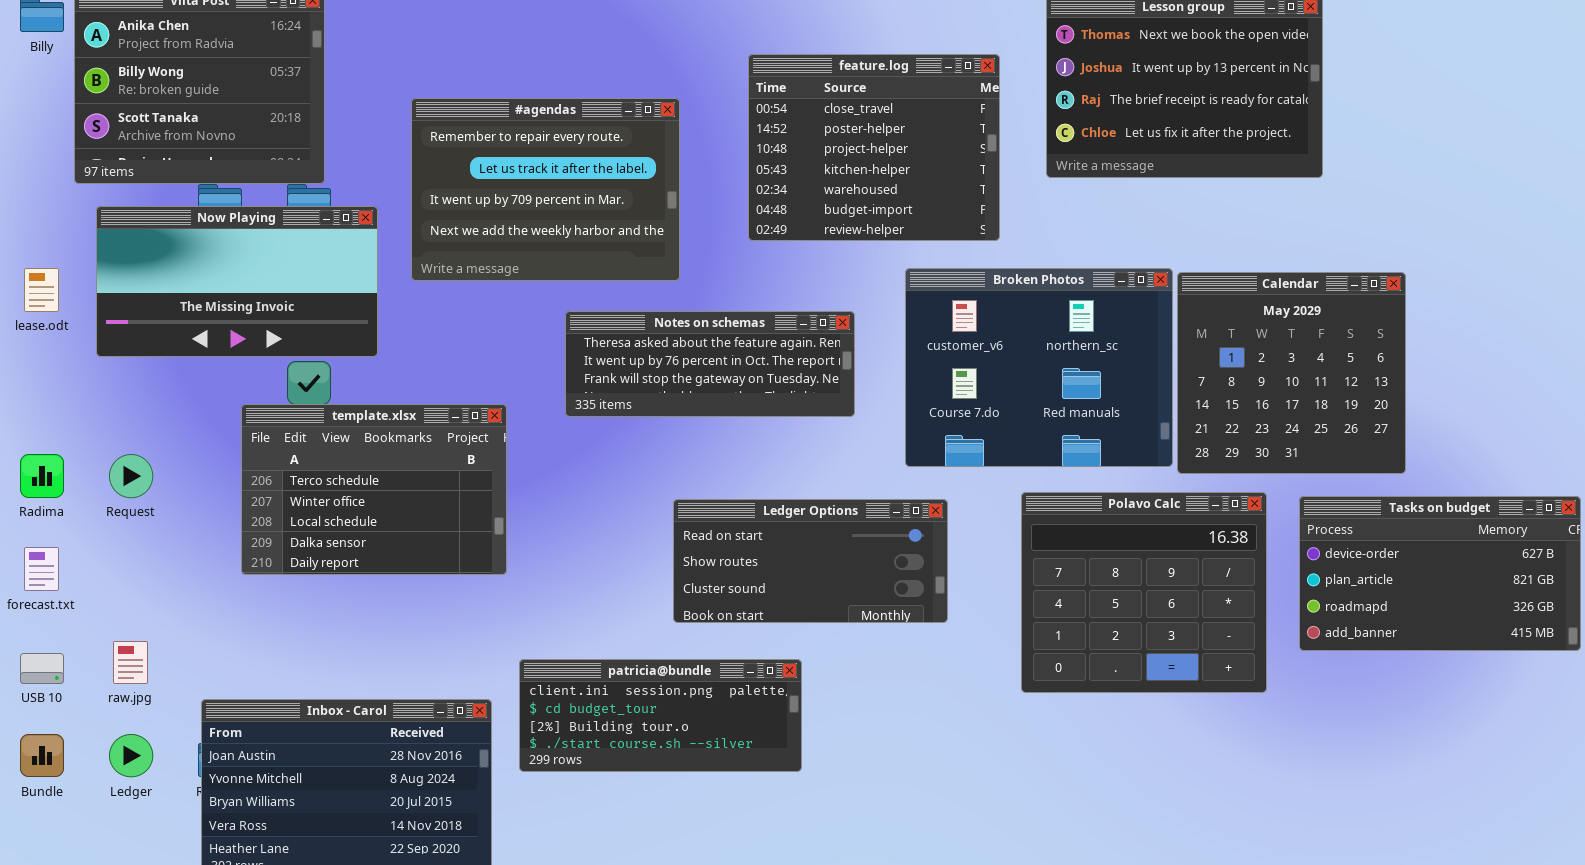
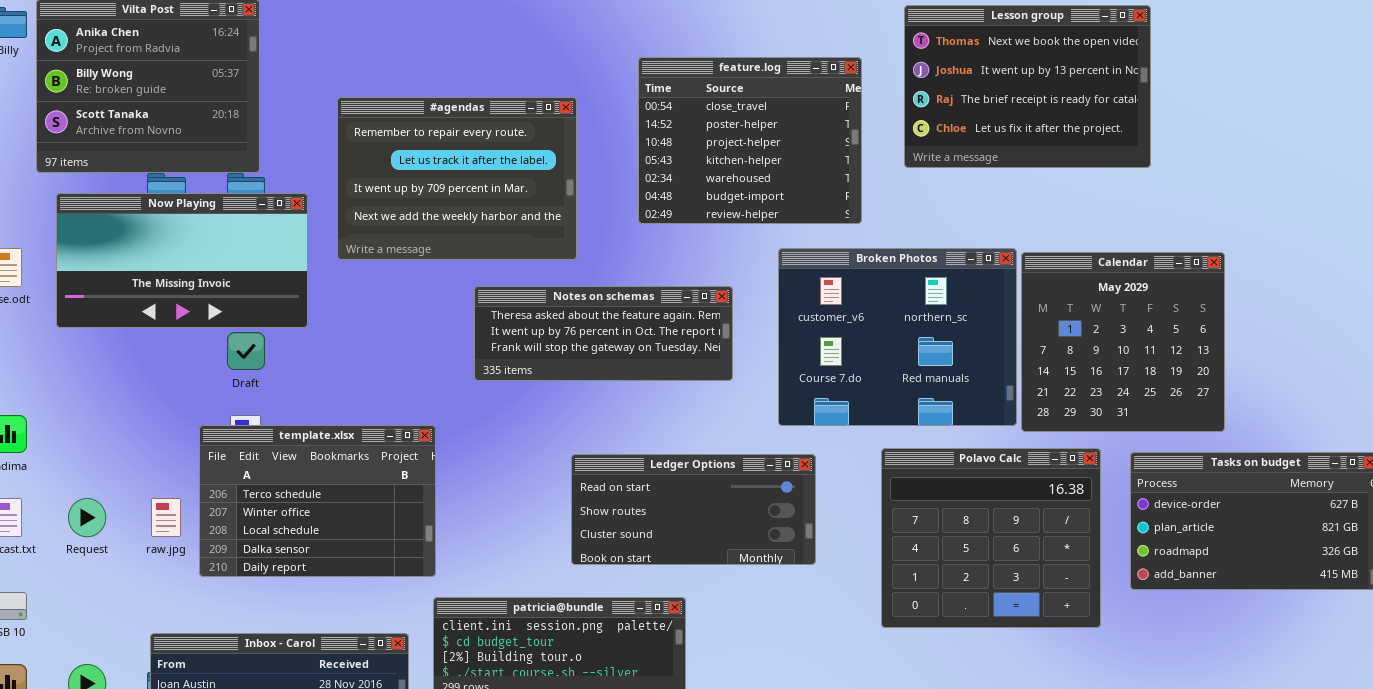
template.xlsx: [241,404,507,575] -> [199,425,436,577], moved
Request: [109,454,153,498] -> [68,498,106,537], moved
raw.jpg: [113,641,148,684] -> [151,498,181,537], moved

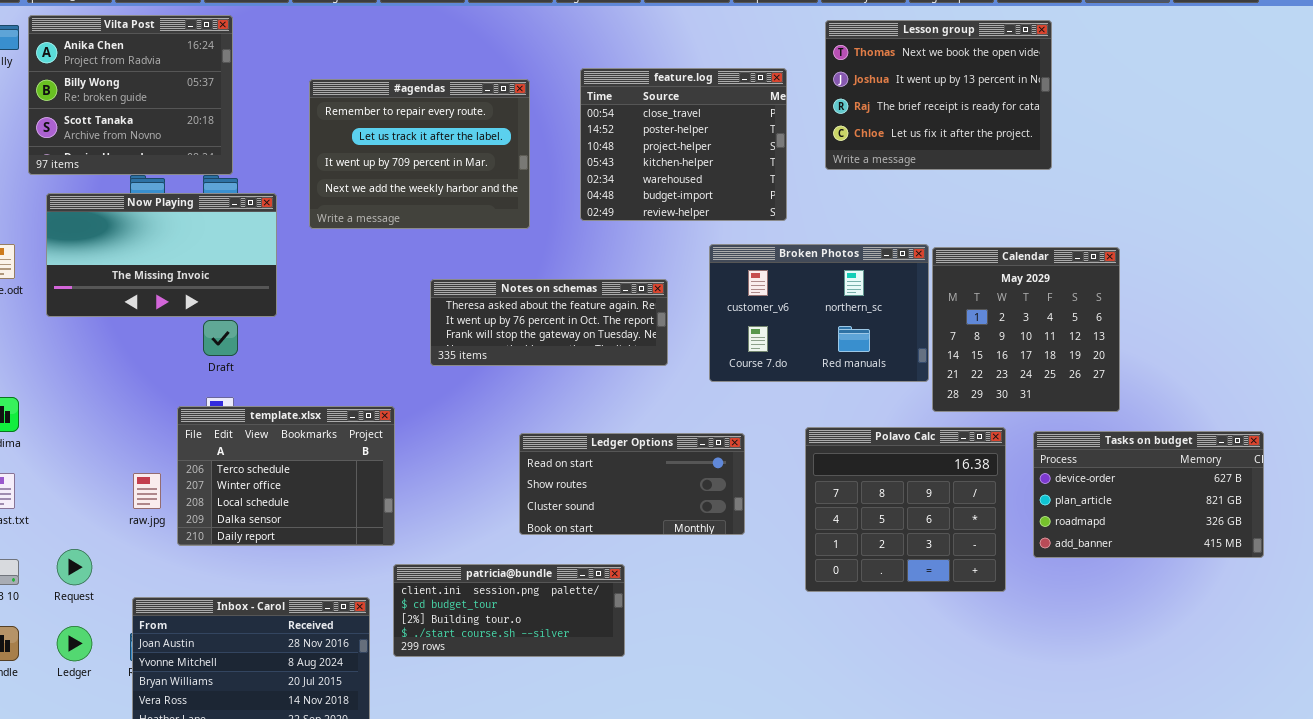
#agendas: [337,97,577,260] -> [309,79,530,229], moved
Broken Photos: [778,248,1017,426] -> [709,244,929,382], resized
Request: [68,498,106,537] -> [57,549,92,585], moved

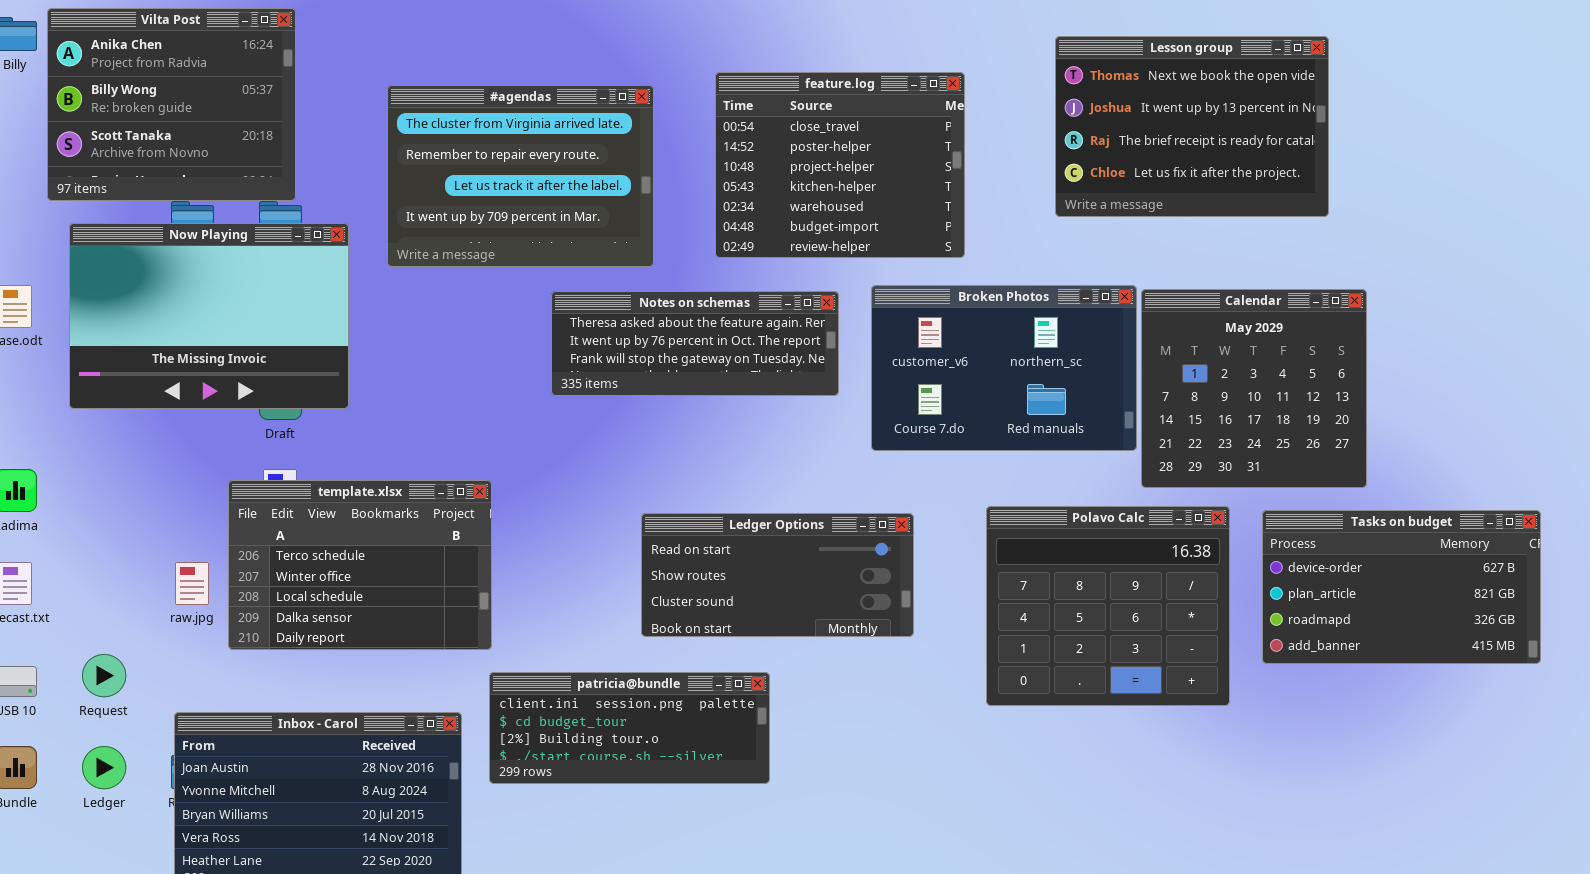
Lesson group: [825,20,1052,170] -> [1055,36,1329,217], moved
#agendas: [309,79,530,229] -> [387,85,654,267], scrolled up 1 row
Now Playing: [46,193,277,317] -> [69,223,349,409], resized
Notes on schemas: [430,279,668,366] -> [551,291,839,396], moved

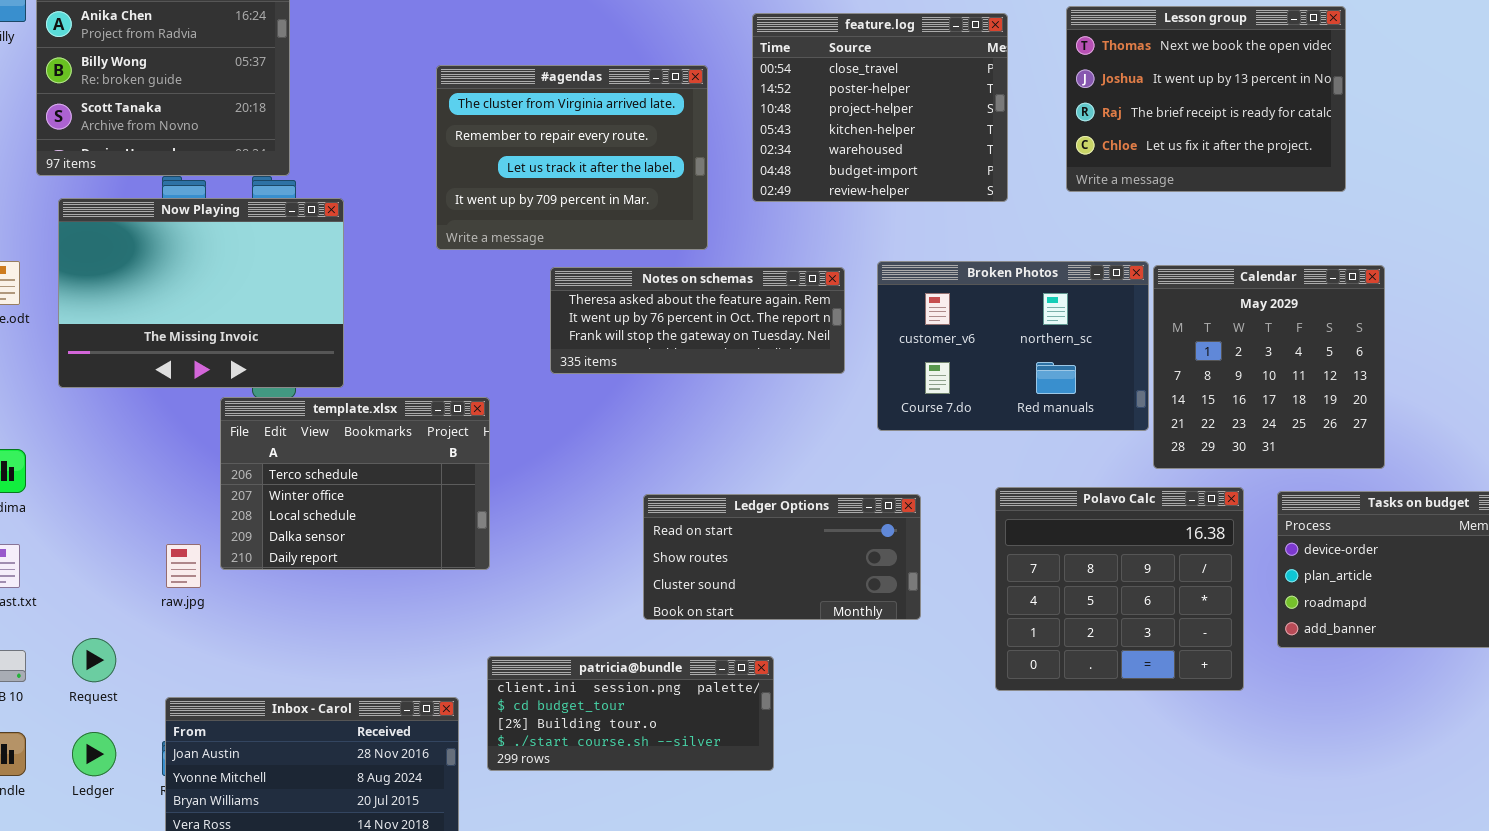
feature.log: [715,72,965,258] -> [752,13,1008,202], moved
#agendas: [387,85,654,267] -> [436,65,708,250], moved
template.xlsx: [228,480,492,650] -> [220,397,490,570], moved

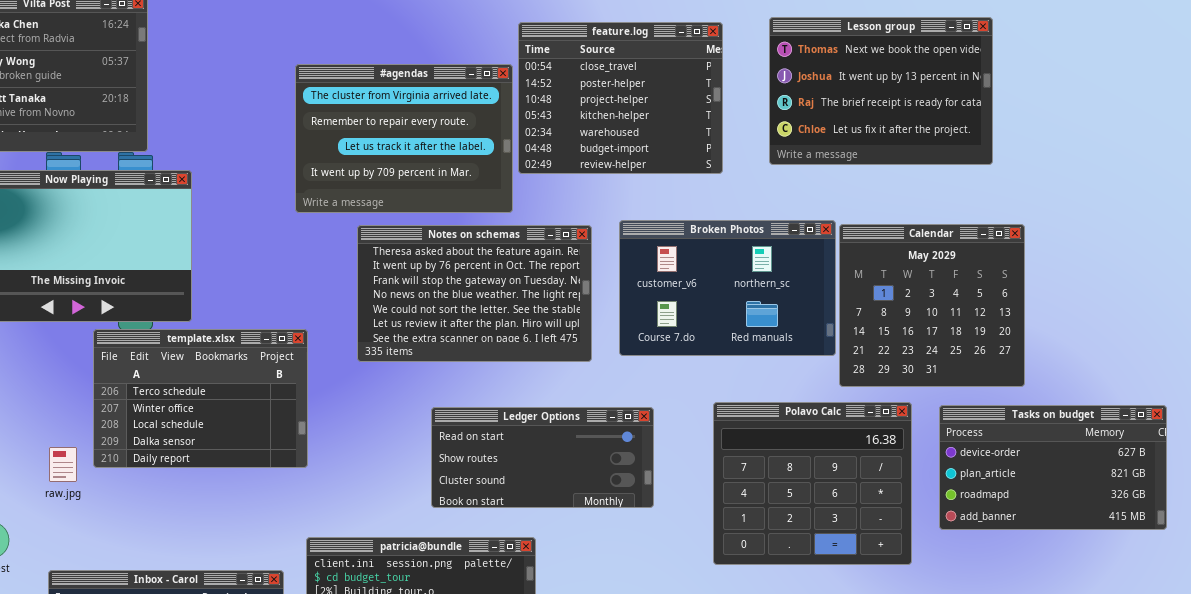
#agendas: [436,65,708,250] -> [295,64,513,213], moved
Notes on schemas: [550,267,845,374] -> [357,225,592,362], resized

